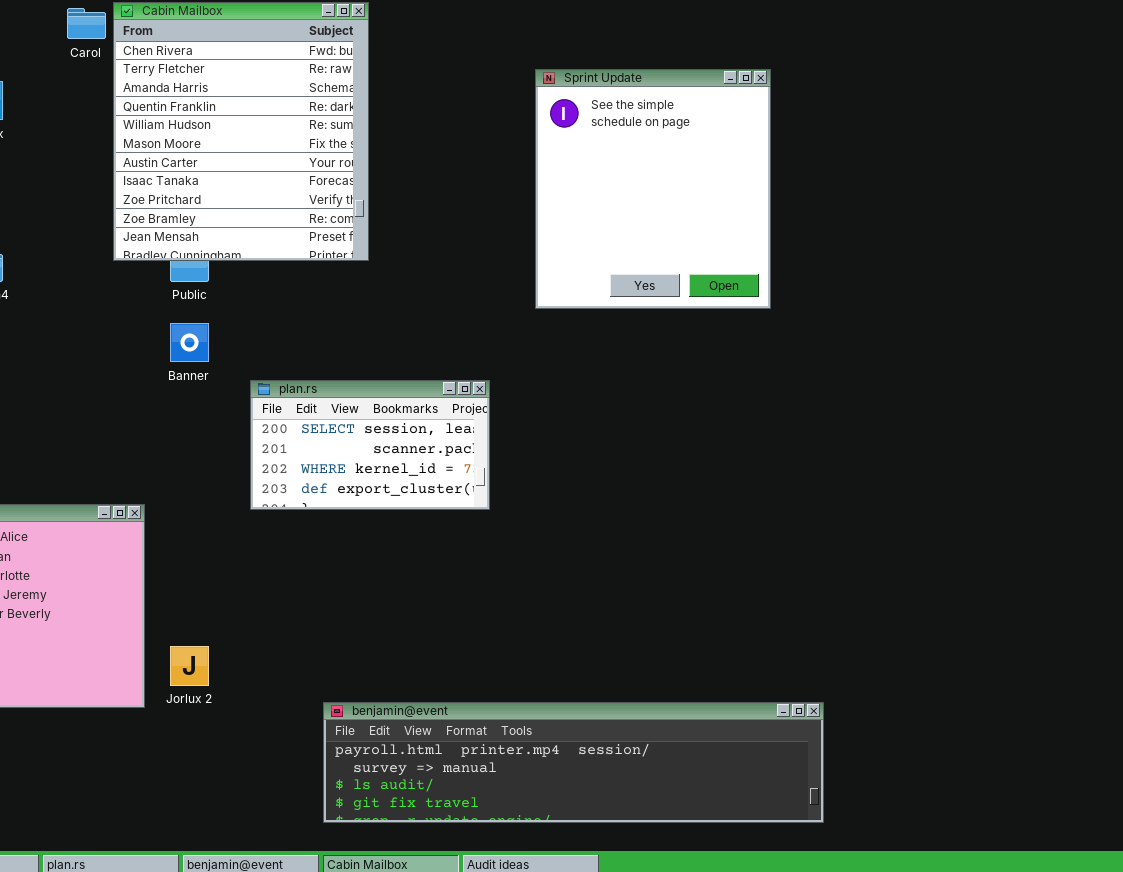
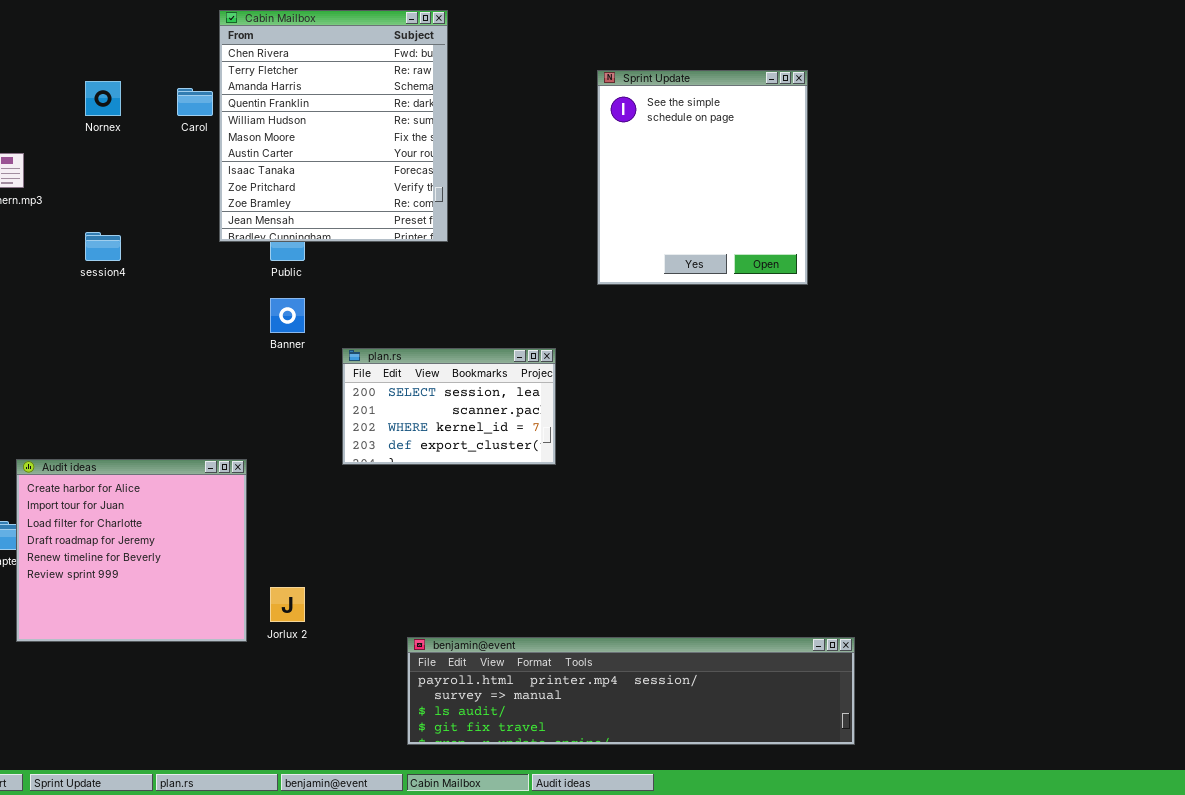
Carol: [67,8,106,39] -> [177,88,213,116], moved

